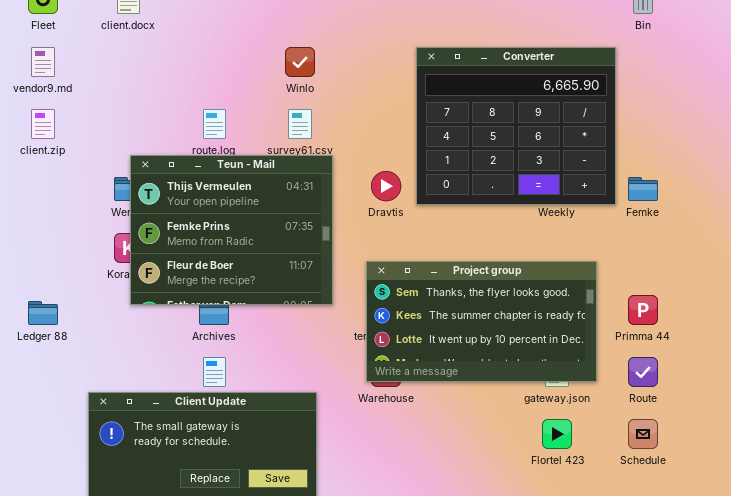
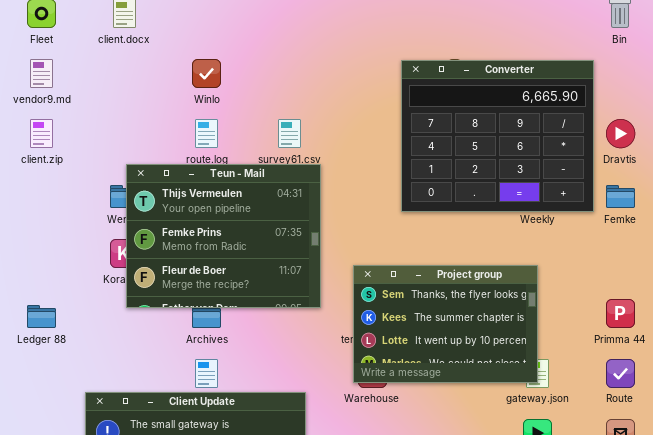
Winlo: [285,47,315,77] -> [192,59,221,88], moved
Dravtis: [371,171,401,201] -> [606,119,635,148], moved
Project group: [366,261,597,382] -> [353,265,538,383], resized

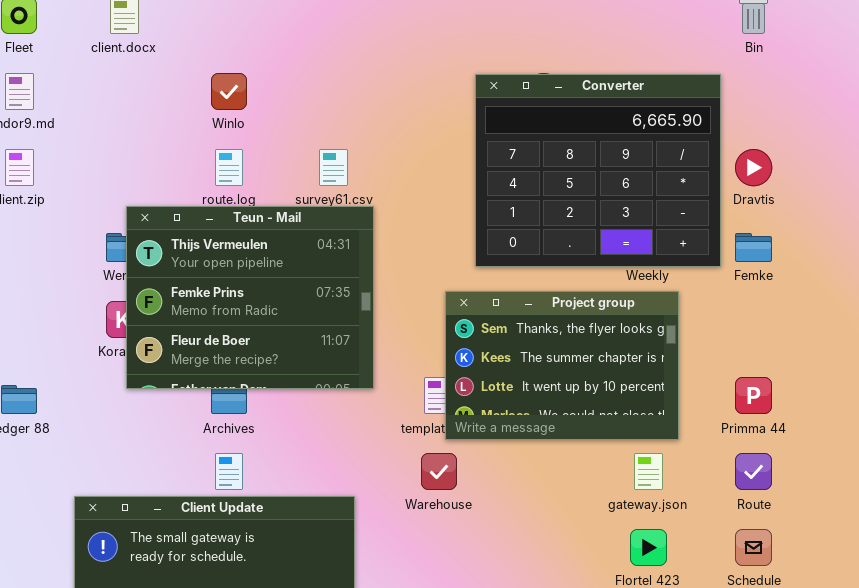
Project group: [353,265,538,383] -> [445,291,679,440], moved

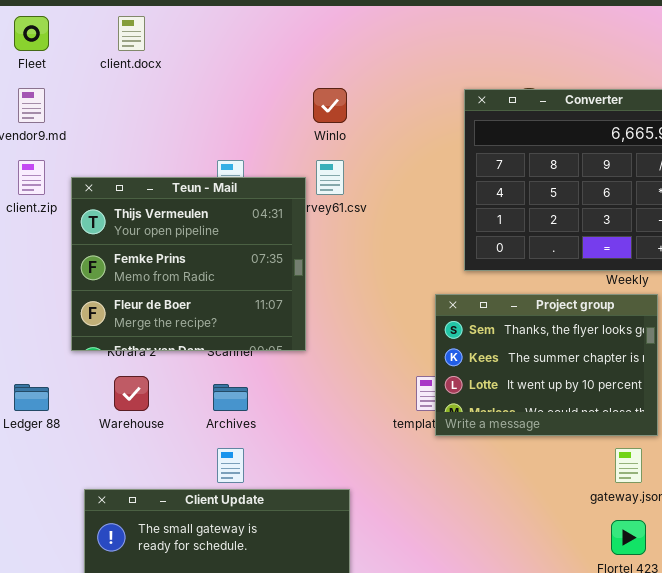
Winlo: [211,73,247,110] -> [313,88,347,123], moved
Teun - Mail: [126,206,374,389] -> [71,177,306,351], moved
Warehouse: [421,453,457,490] -> [114,376,149,411], moved

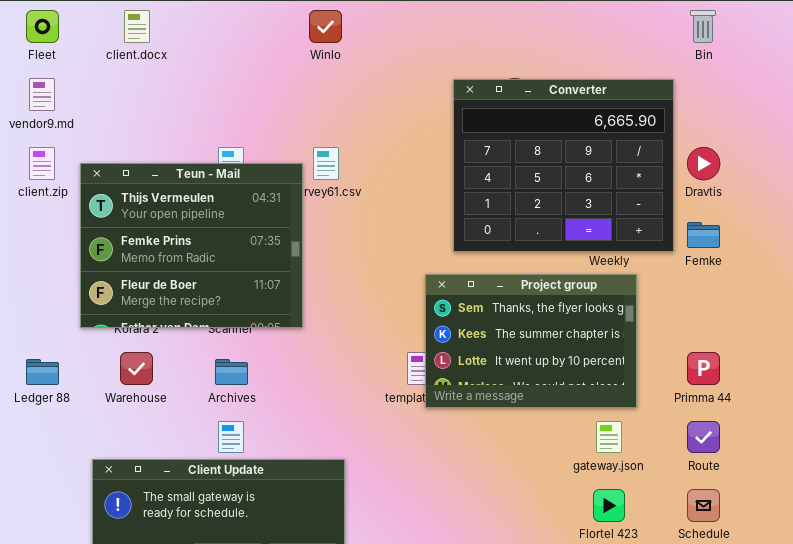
Winlo: [313,88,347,123] -> [309,10,342,43], moved

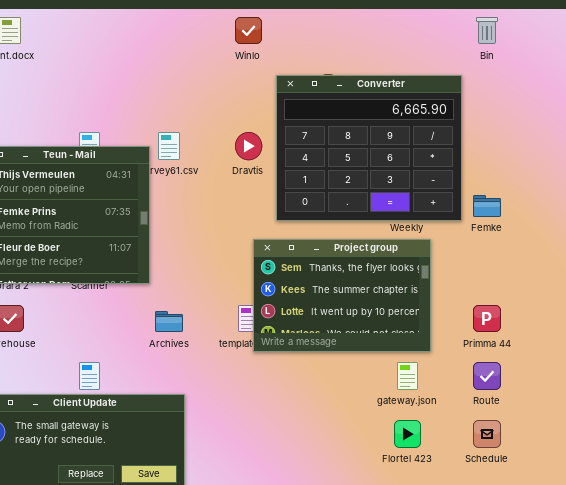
Winlo: [309,10,342,43] -> [235,17,262,44], moved
Dravtis: [687,147,720,180] -> [235,132,262,160], moved
Archives: [215,359,248,385] -> [155,311,183,332], moved

